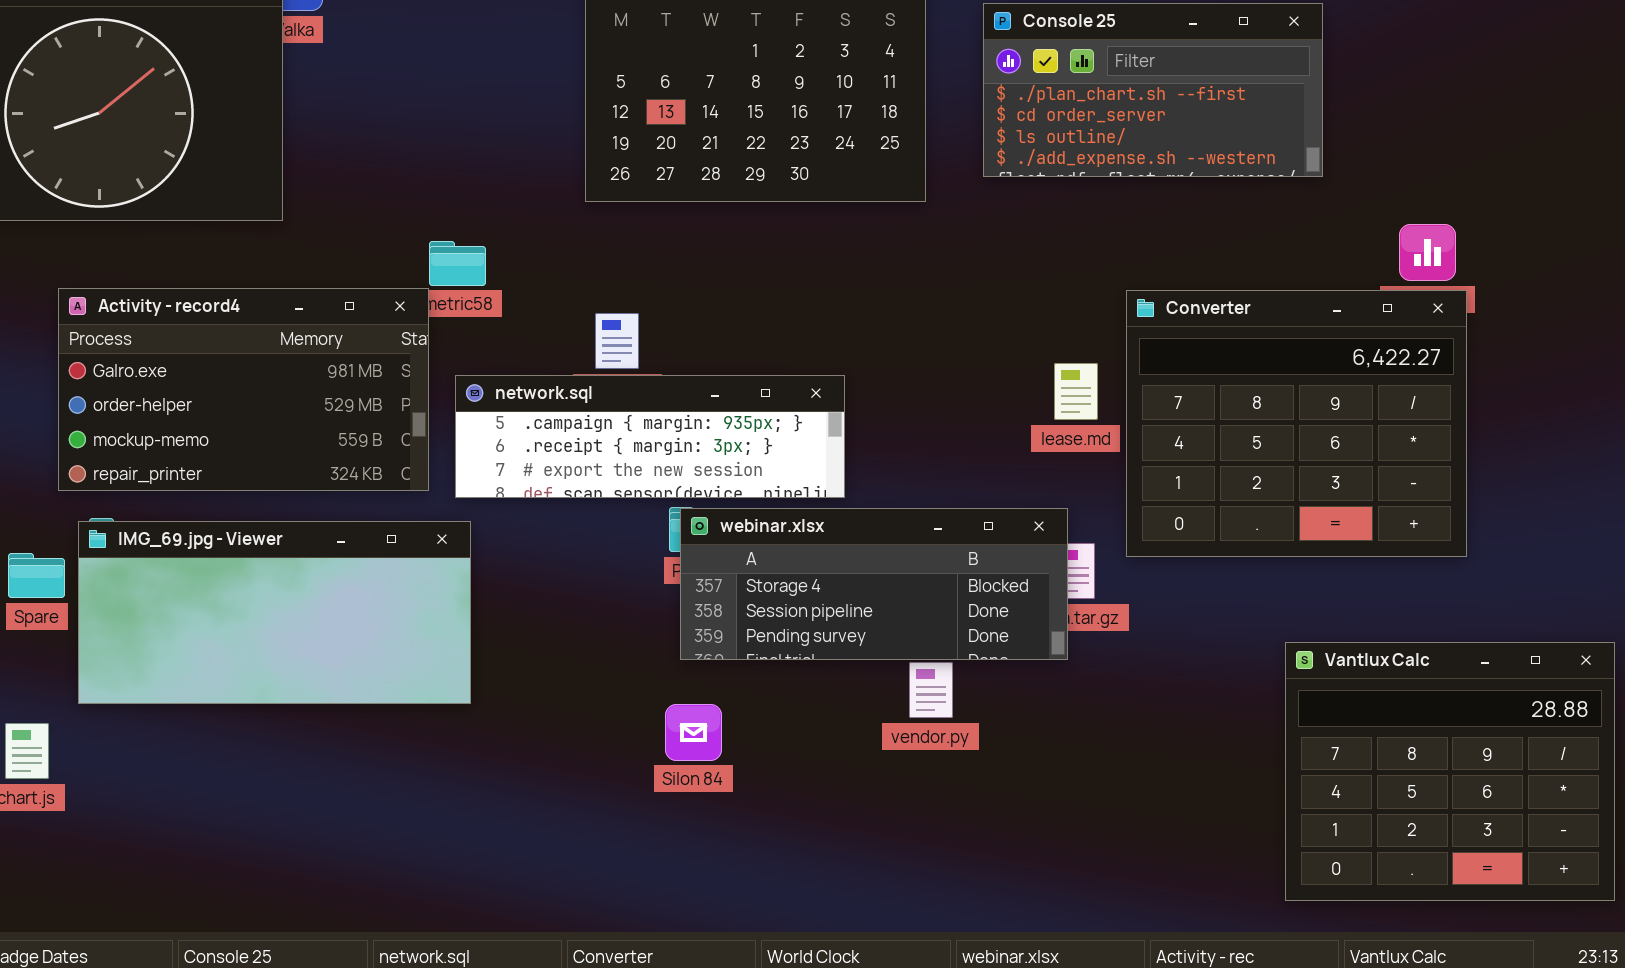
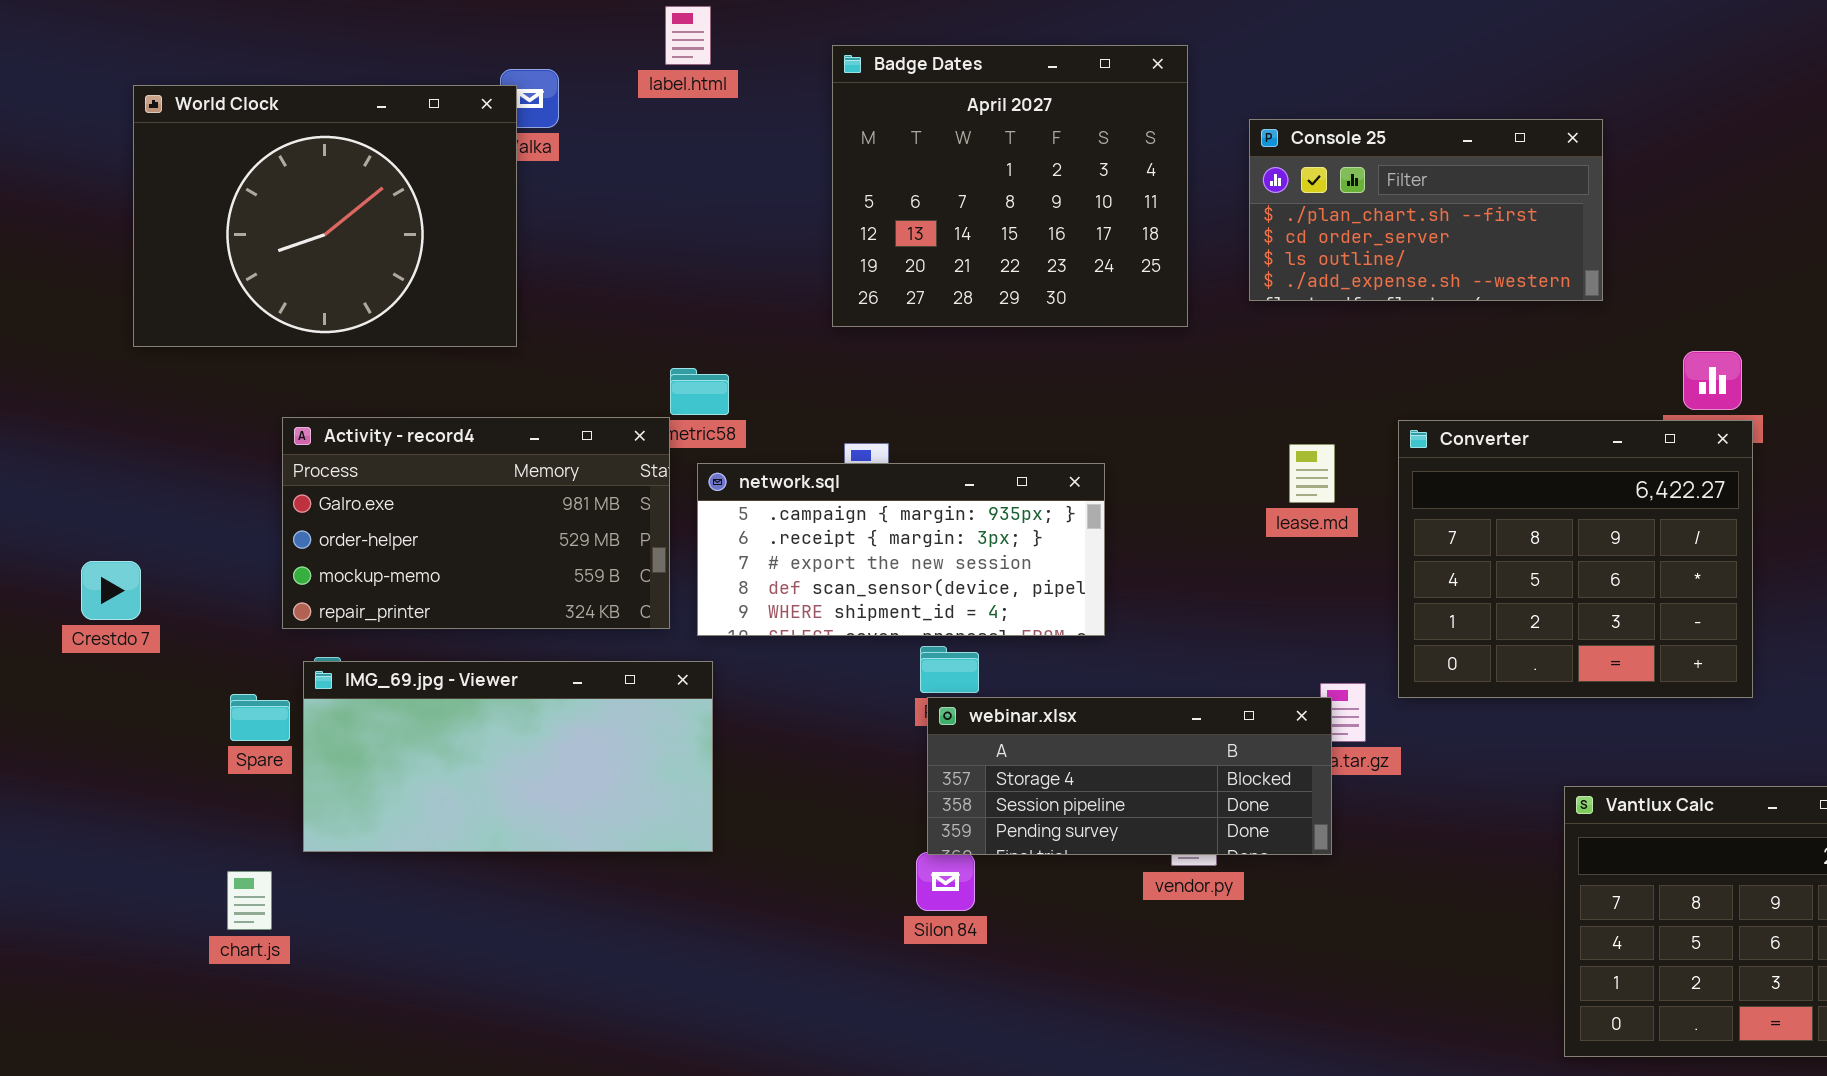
lease.md: [1054,363,1098,420] -> [1289,444,1335,503], moved
network.sql: [455,375,845,498] -> [697,463,1105,636], resized
webinar.xlsx: [680,508,1068,660] -> [927,697,1332,855], moved

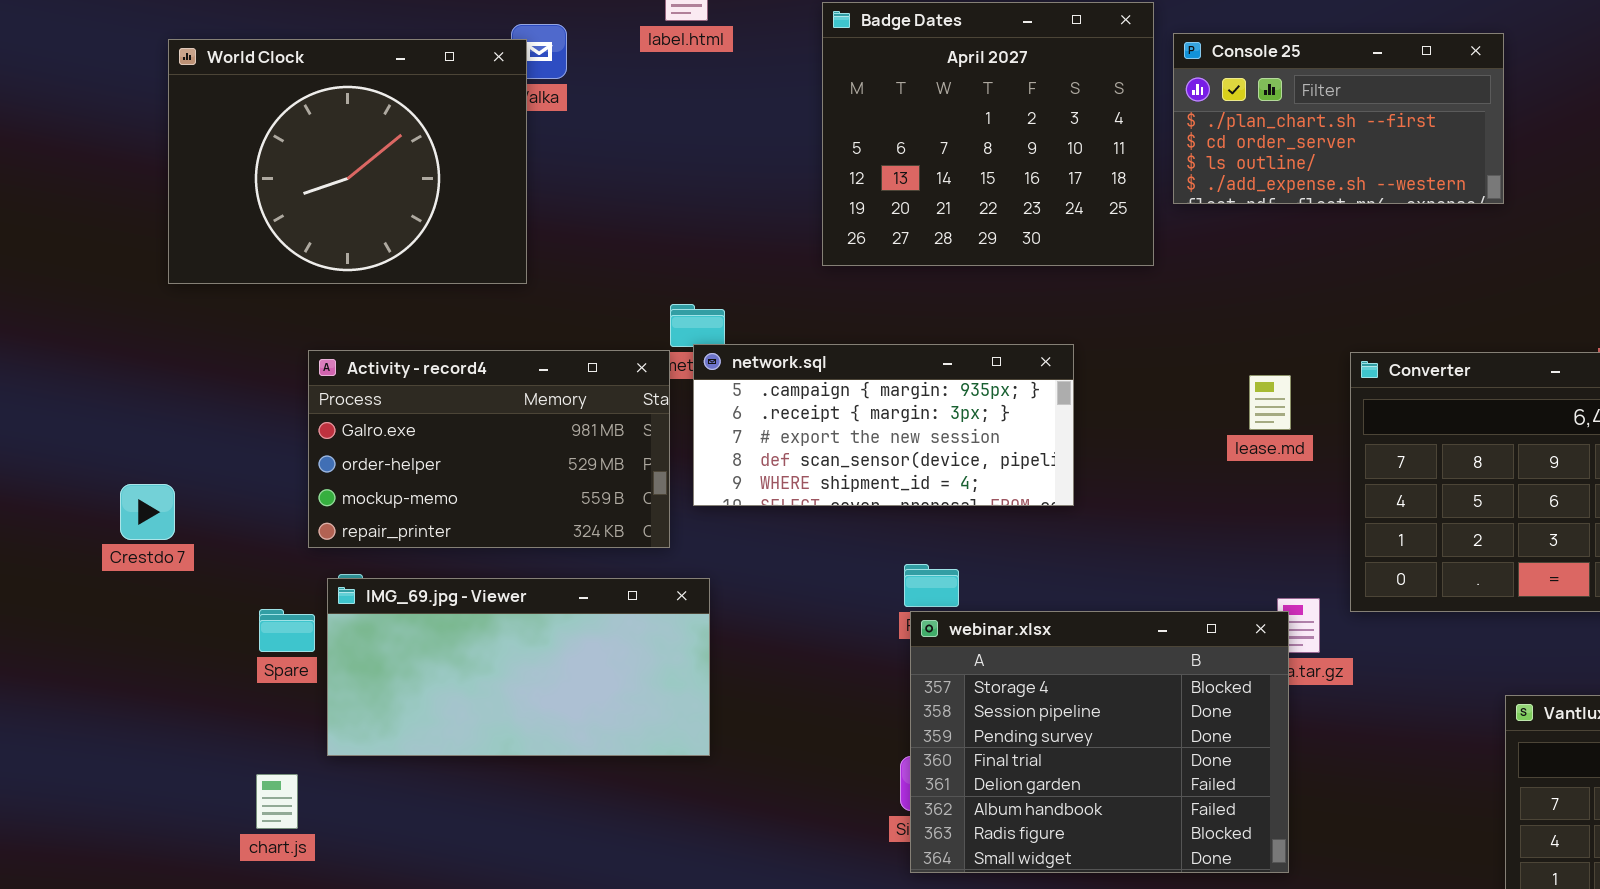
Console 25: [1249,119,1603,301] -> [1173,33,1504,204], moved
network.sql: [697,463,1105,636] -> [693,344,1074,506], moved
webinar.xlsx: [927,697,1332,855] -> [910,611,1289,873], resized

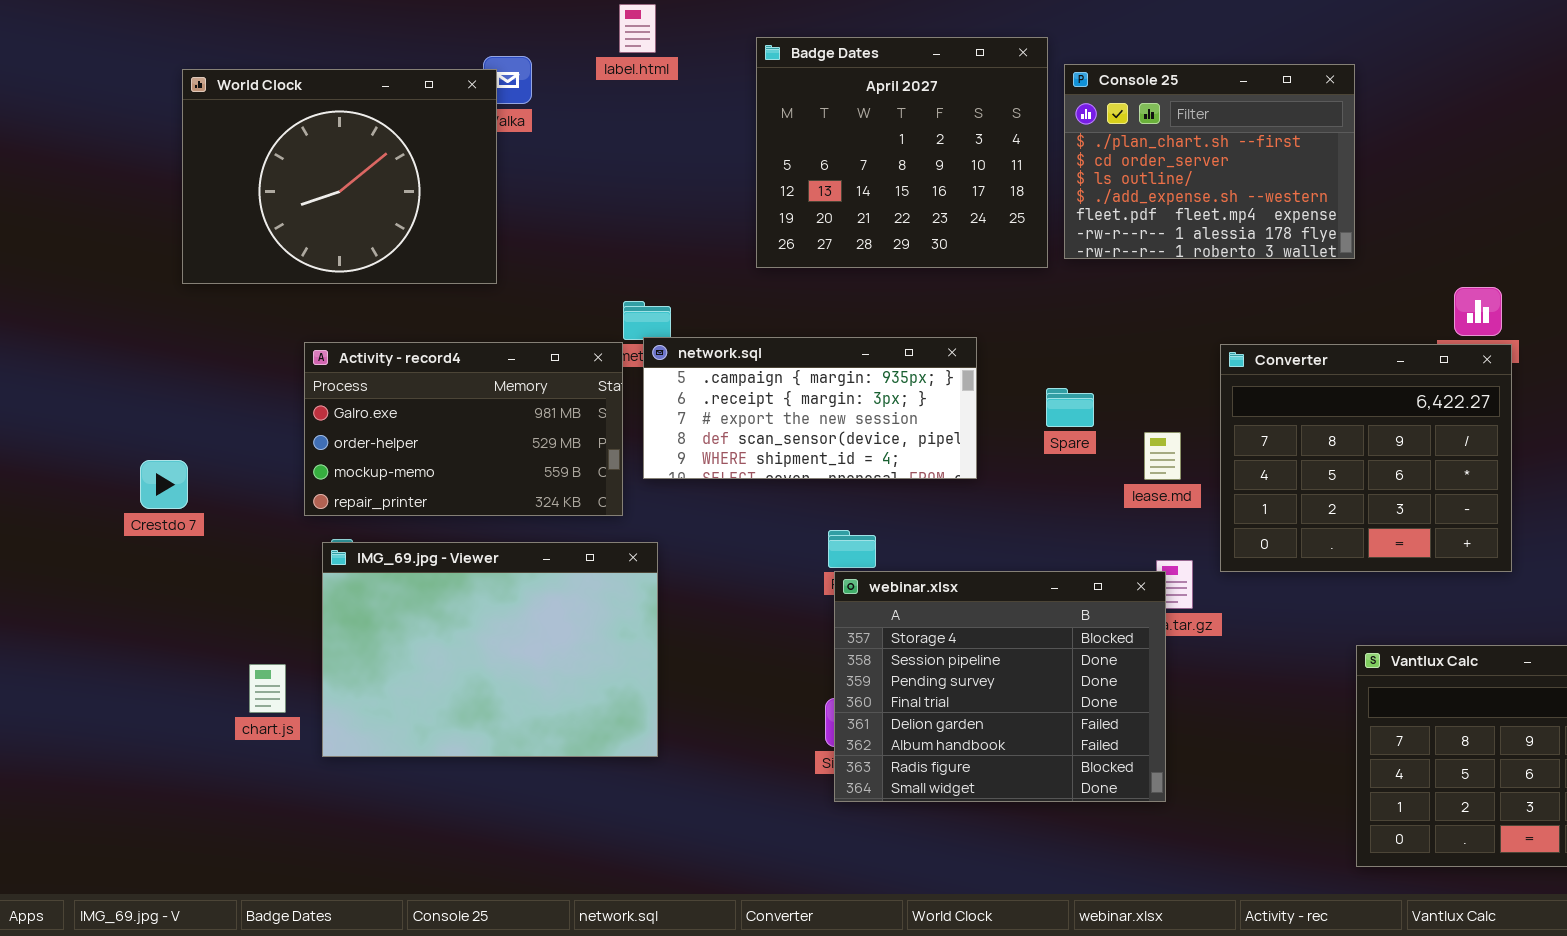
Console 25: [1173,33,1504,204] -> [1064,64,1355,259], resized
lease.md: [1249,375,1291,430] -> [1144,432,1181,480], moved
IMG_69.jpg - Viewer: [327,578,710,756] -> [322,542,658,757], resized
Spare: [259,609,315,652] -> [1046,388,1094,427], moved
chart.js: [256,774,298,829] -> [249,664,286,713], moved

